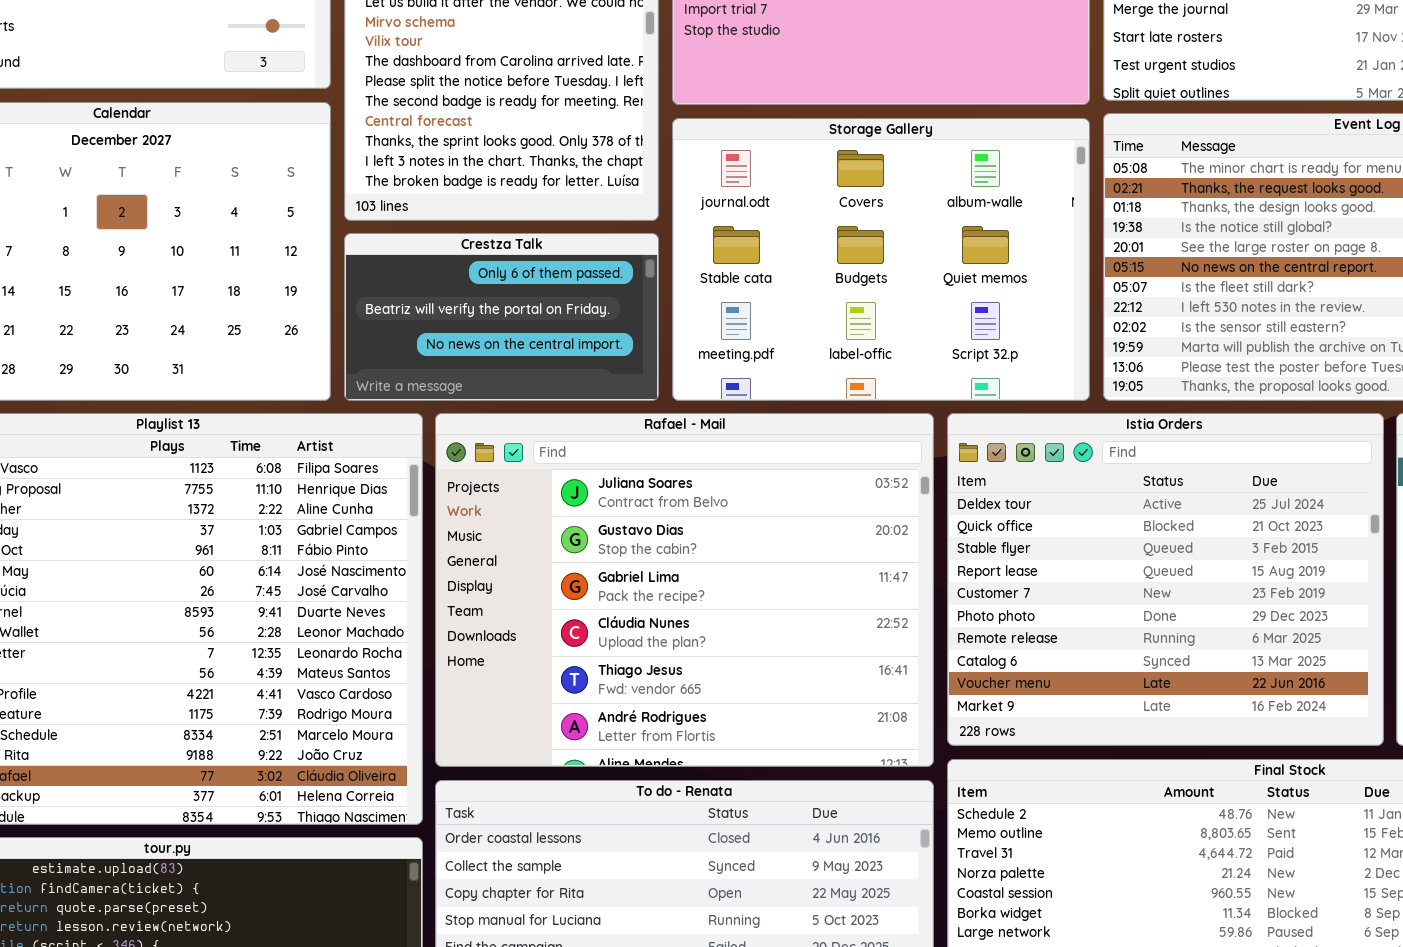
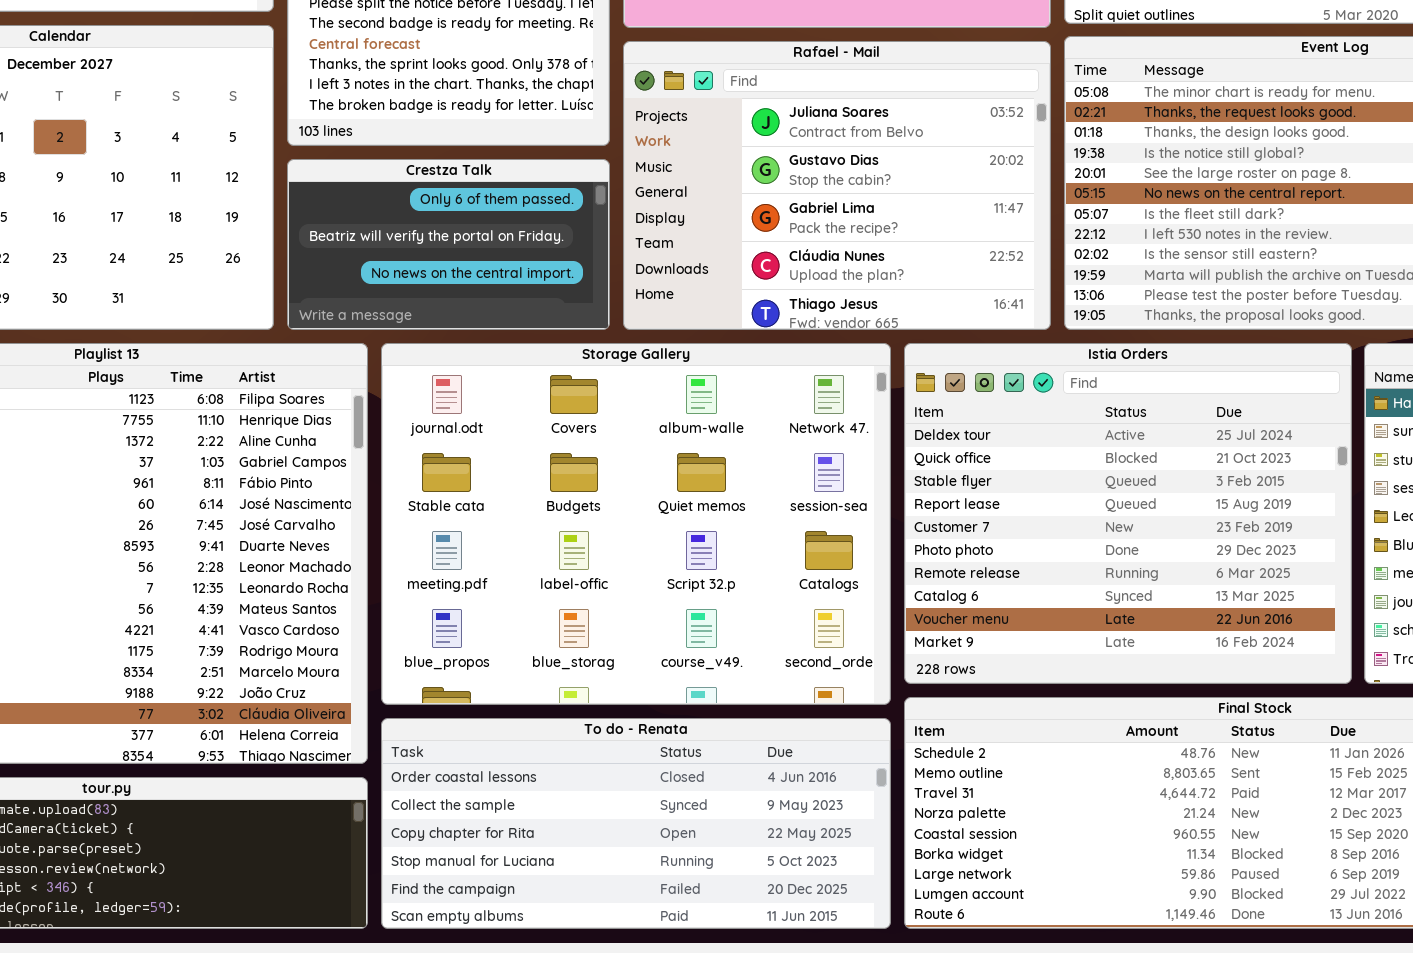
Storage Gallery: [672,118,1090,401] -> [381,343,891,705], moved, resized
Rafael - Mail: [435,413,934,767] -> [623,41,1051,330], moved, resized

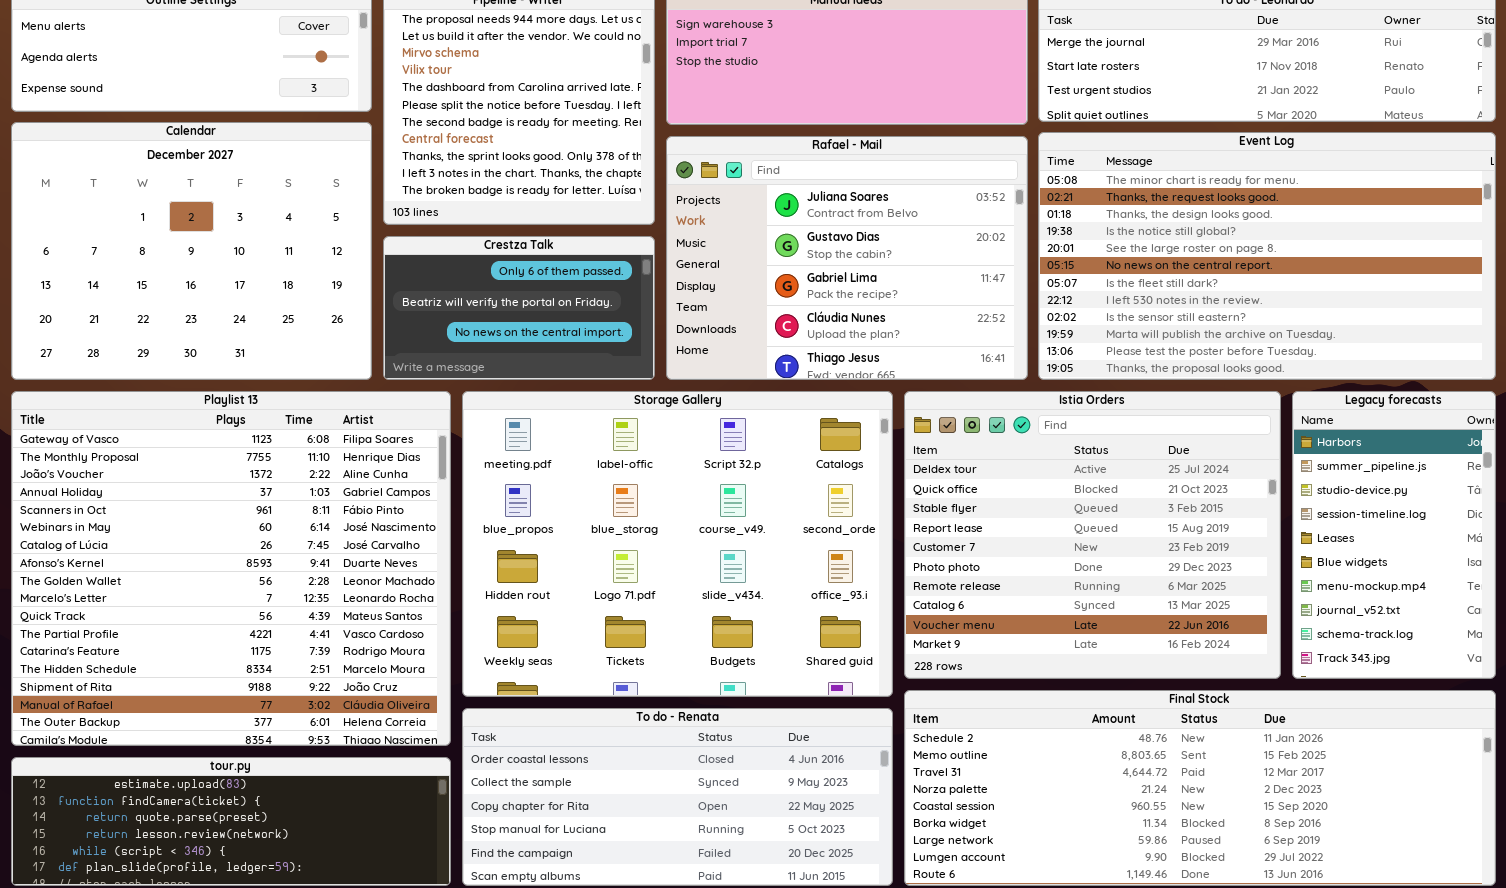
Storage Gallery: [381,343,891,705] -> [462,391,893,697], scrolled down 2 rows

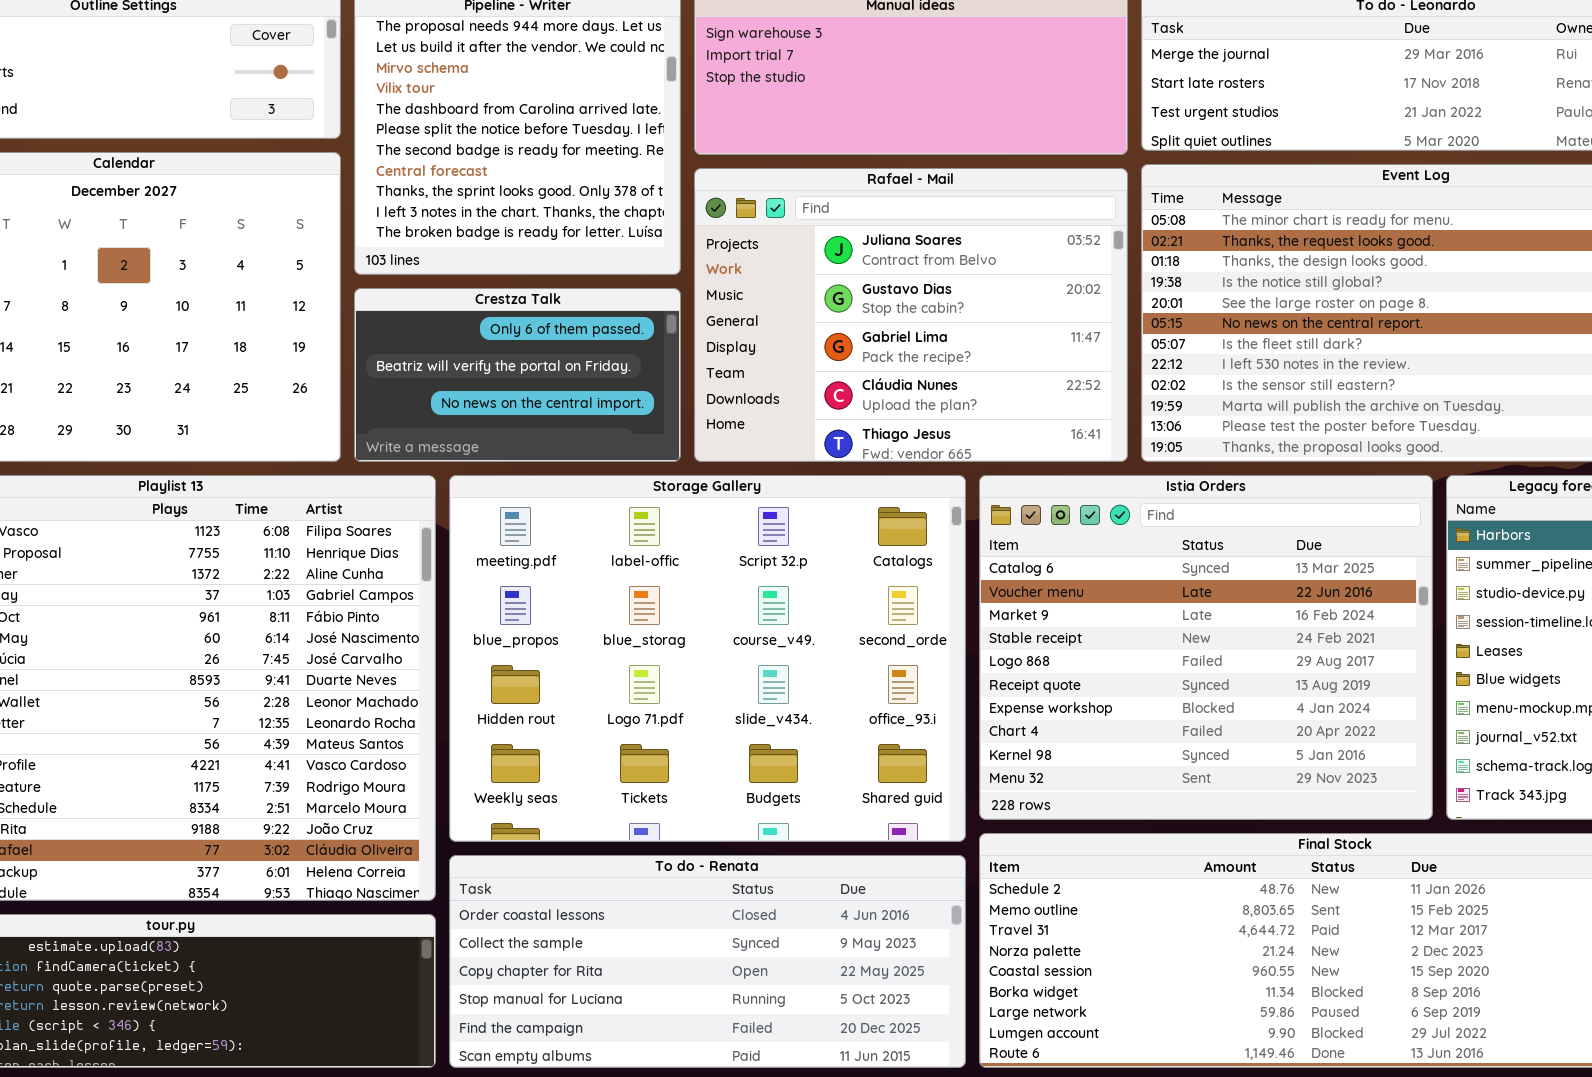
Istia Orders: [904,391,1281,679] -> [979,475,1433,820], scrolled down 7 rows

